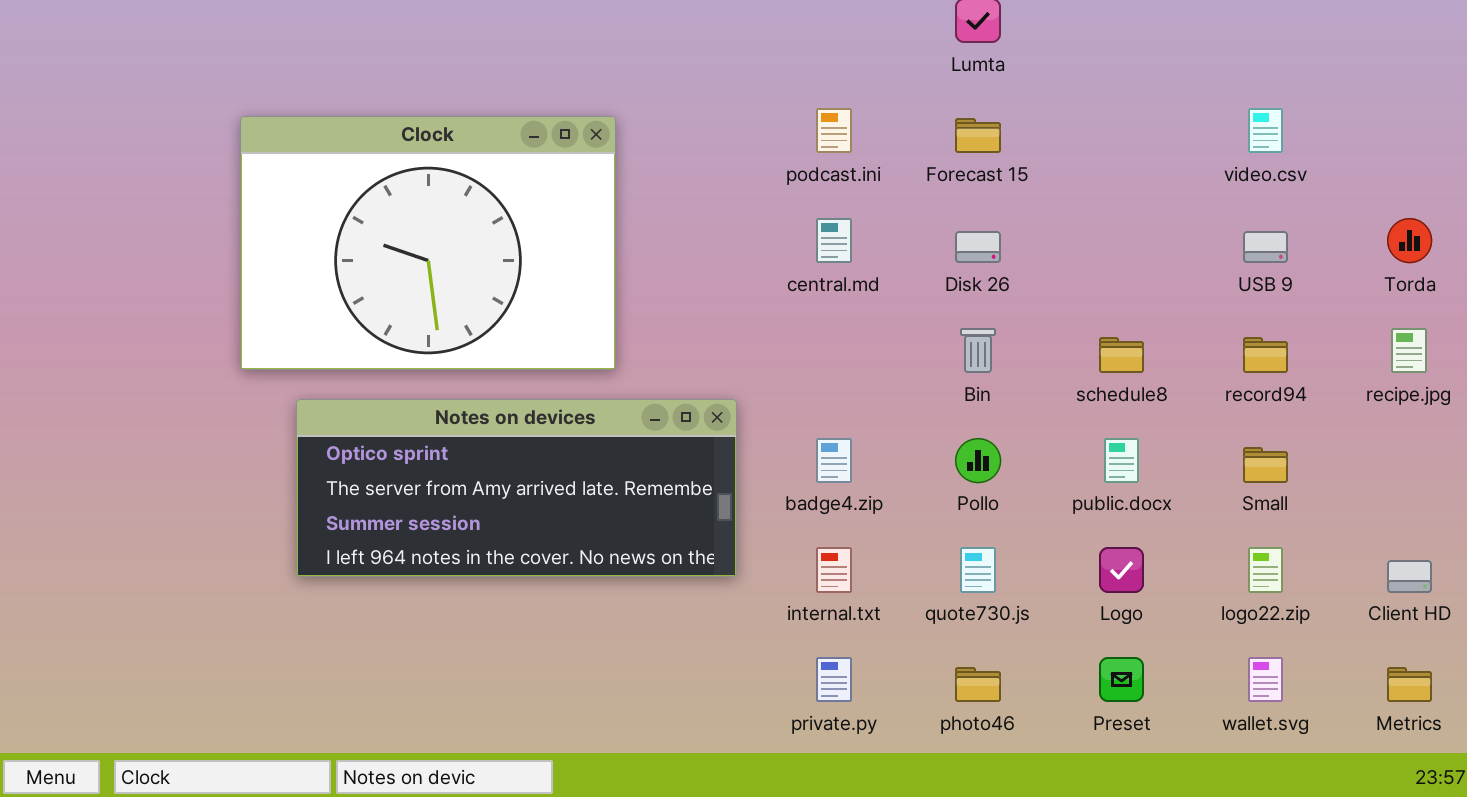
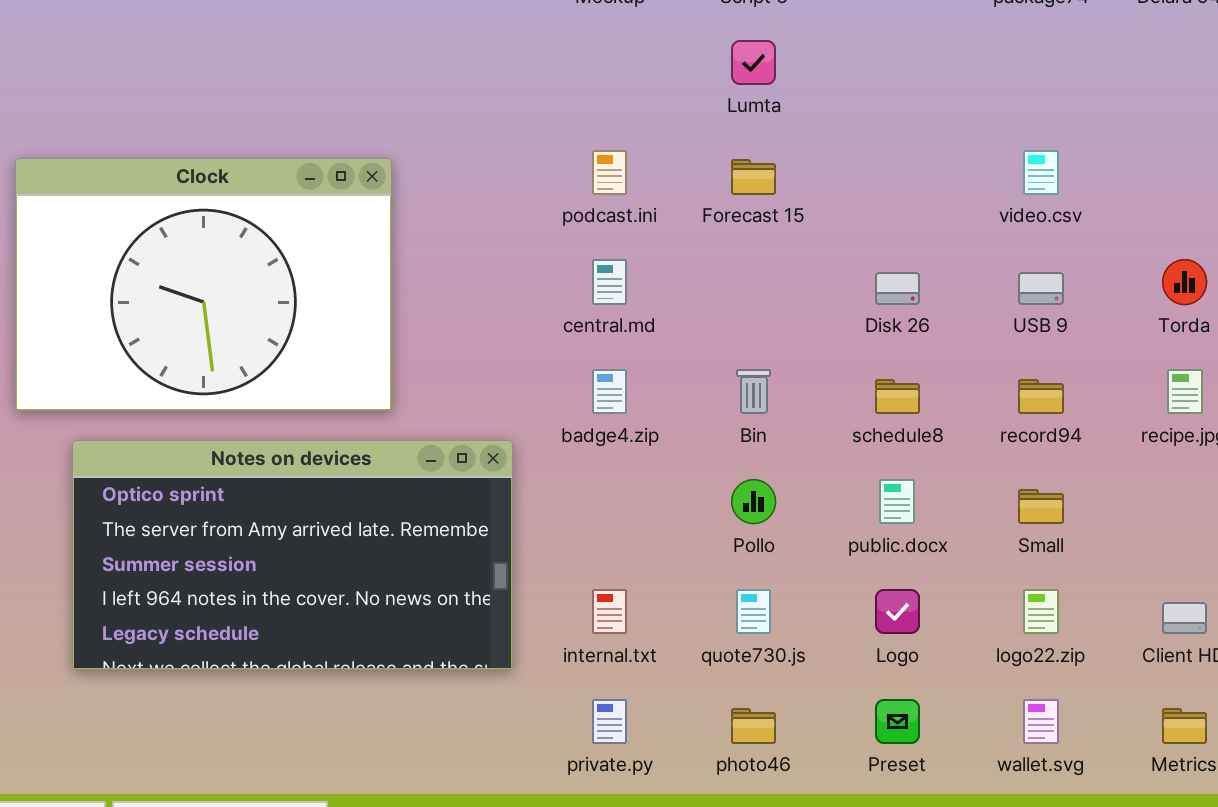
Disk 26: [955,231,1001,263] -> [875,272,920,305], moved
Notes on devices: [296,399,737,577] -> [72,440,513,670], resized
badge4.zip: [816,438,852,483] -> [592,369,627,414], moved

